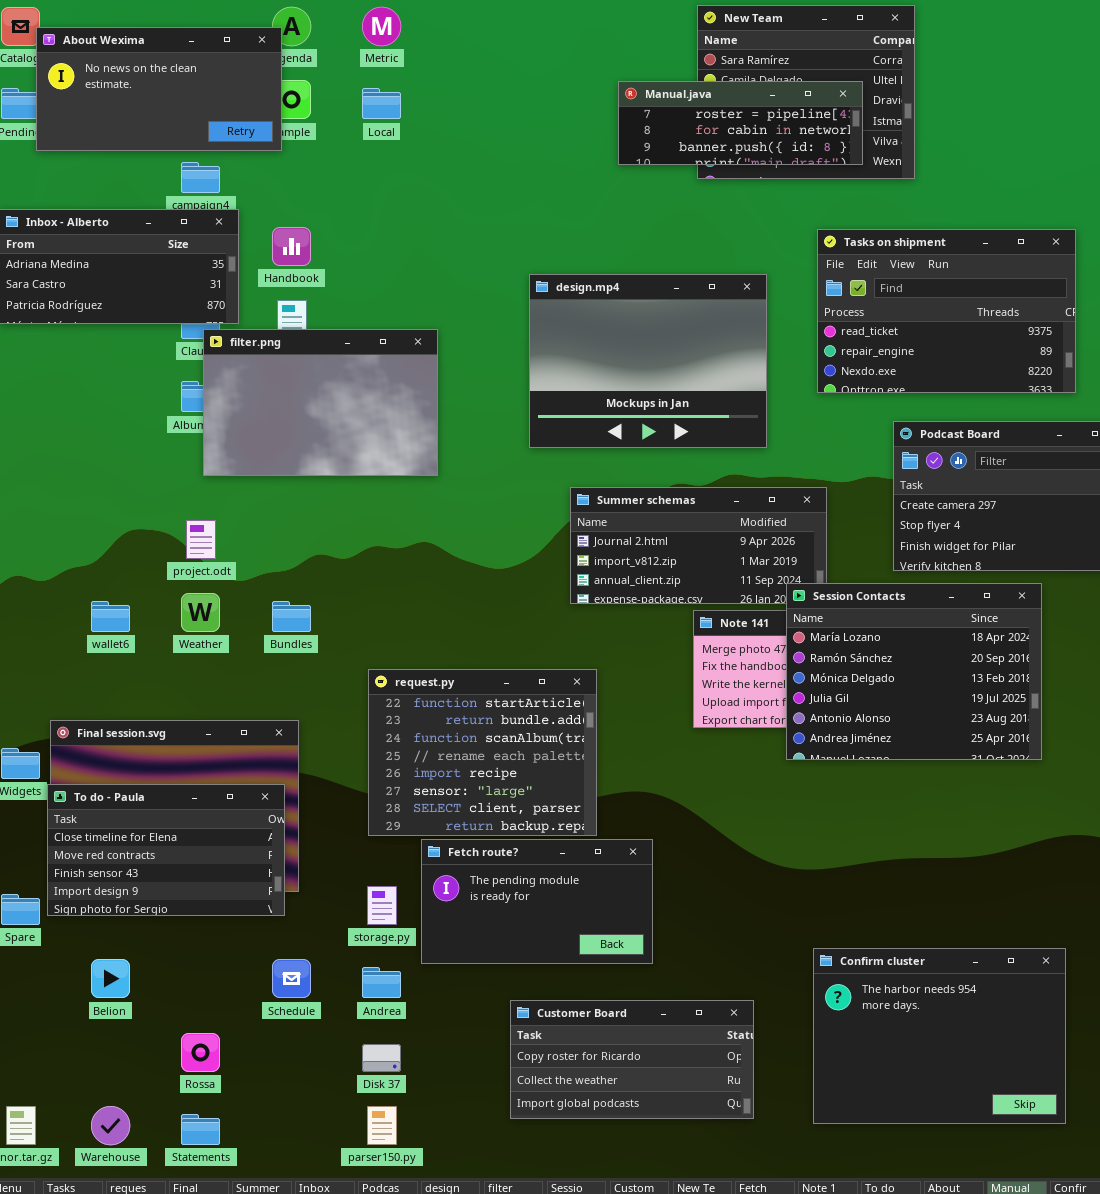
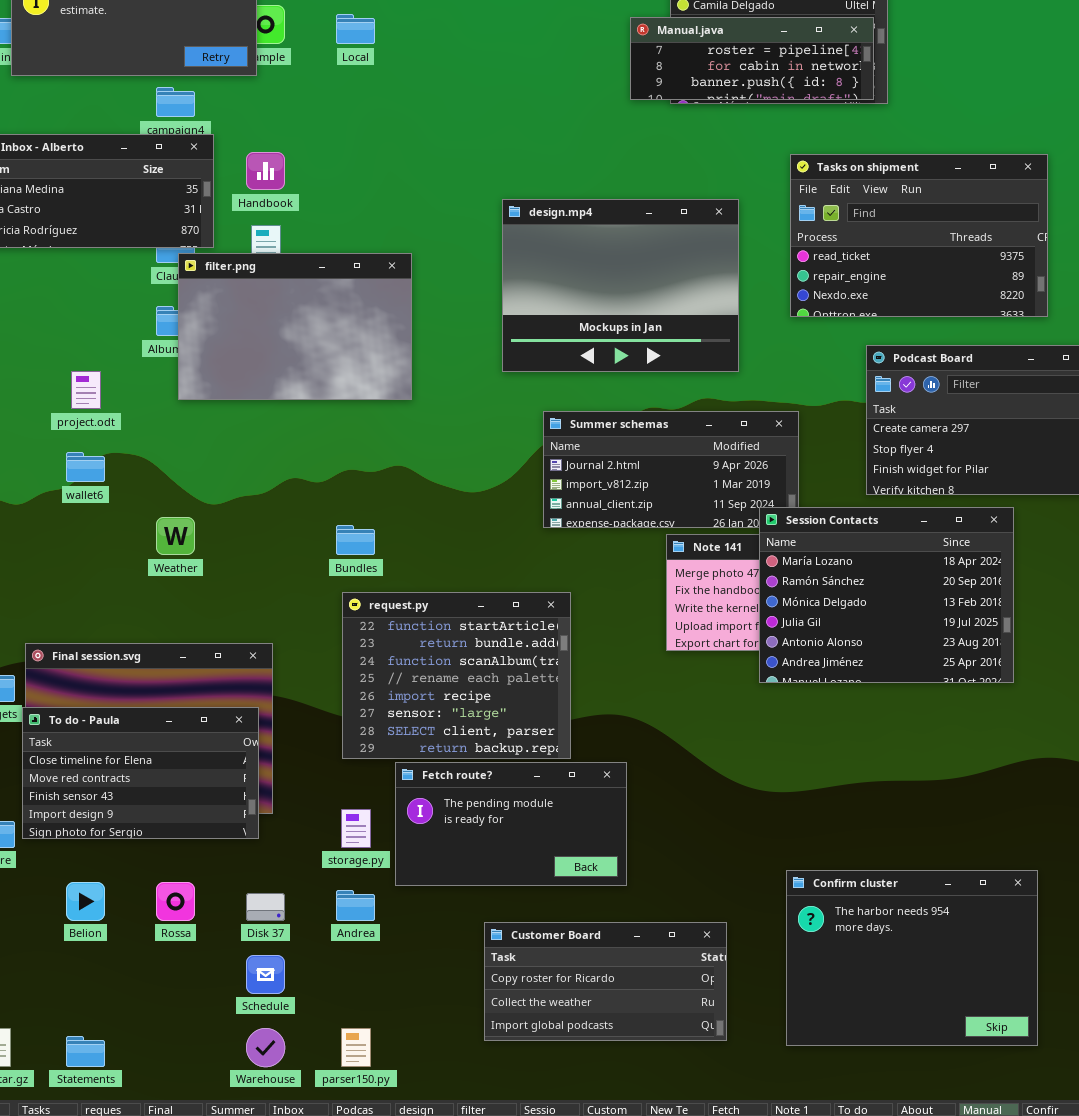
Manual.java: [618,81,863,165] -> [630,17,874,100], moved
project.odt: [186,520,216,559] -> [71,371,101,409], moved
wallet6: [91,601,130,632] -> [66,452,105,482], moved
Bundles: [272,601,311,632] -> [336,525,375,555], moved
Schedule: [272,959,311,998] -> [246,955,285,994], moved
Rossa: [181,1033,220,1072] -> [156,882,195,921], moved
Disk 37: [362,1044,401,1072] -> [246,893,285,921], moved
Warehouse: [91,1106,130,1145] -> [246,1028,285,1067], moved
Statements: [181,1114,220,1145] -> [66,1036,105,1067], moved

